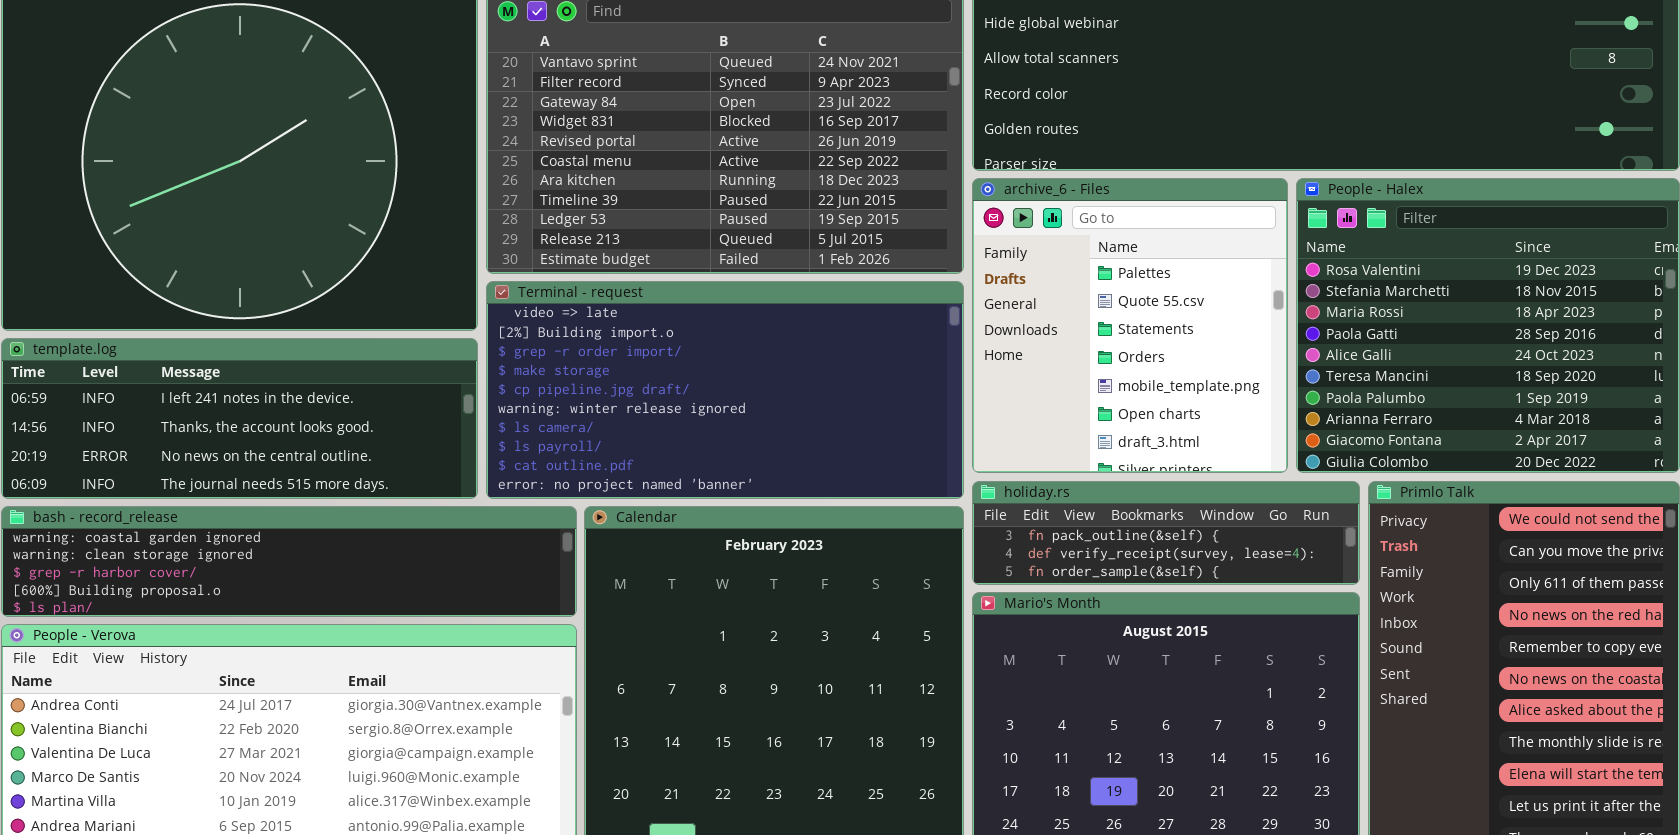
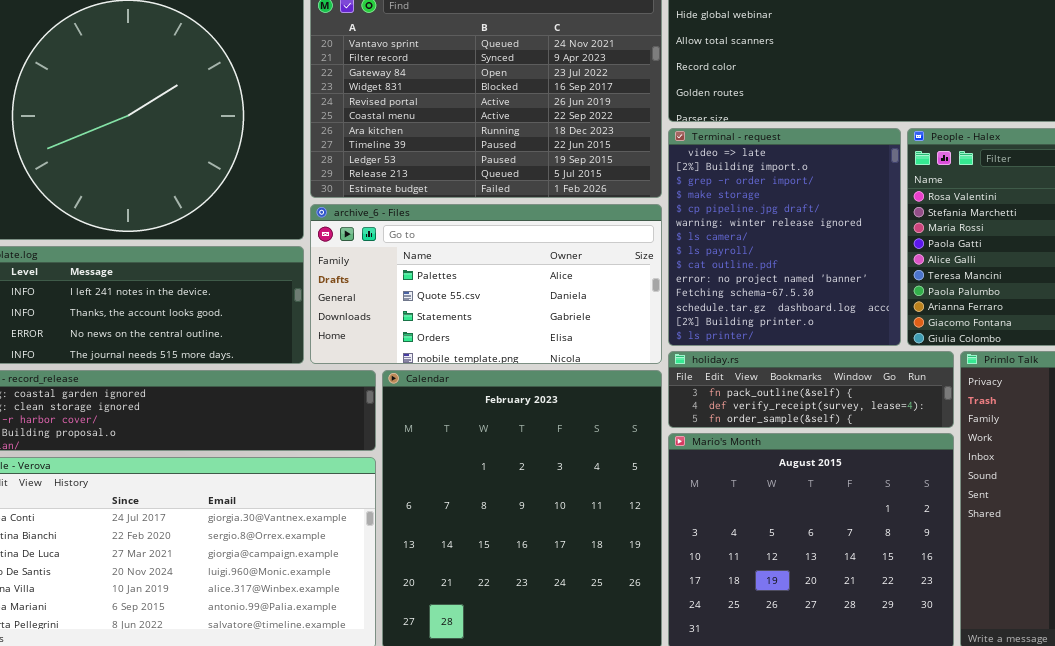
archive_6 - Files: [972,178,1288,473] -> [310,204,662,364], moved, resized
Terminal - request: [486,281,964,499] -> [668,128,901,346], moved, resized

